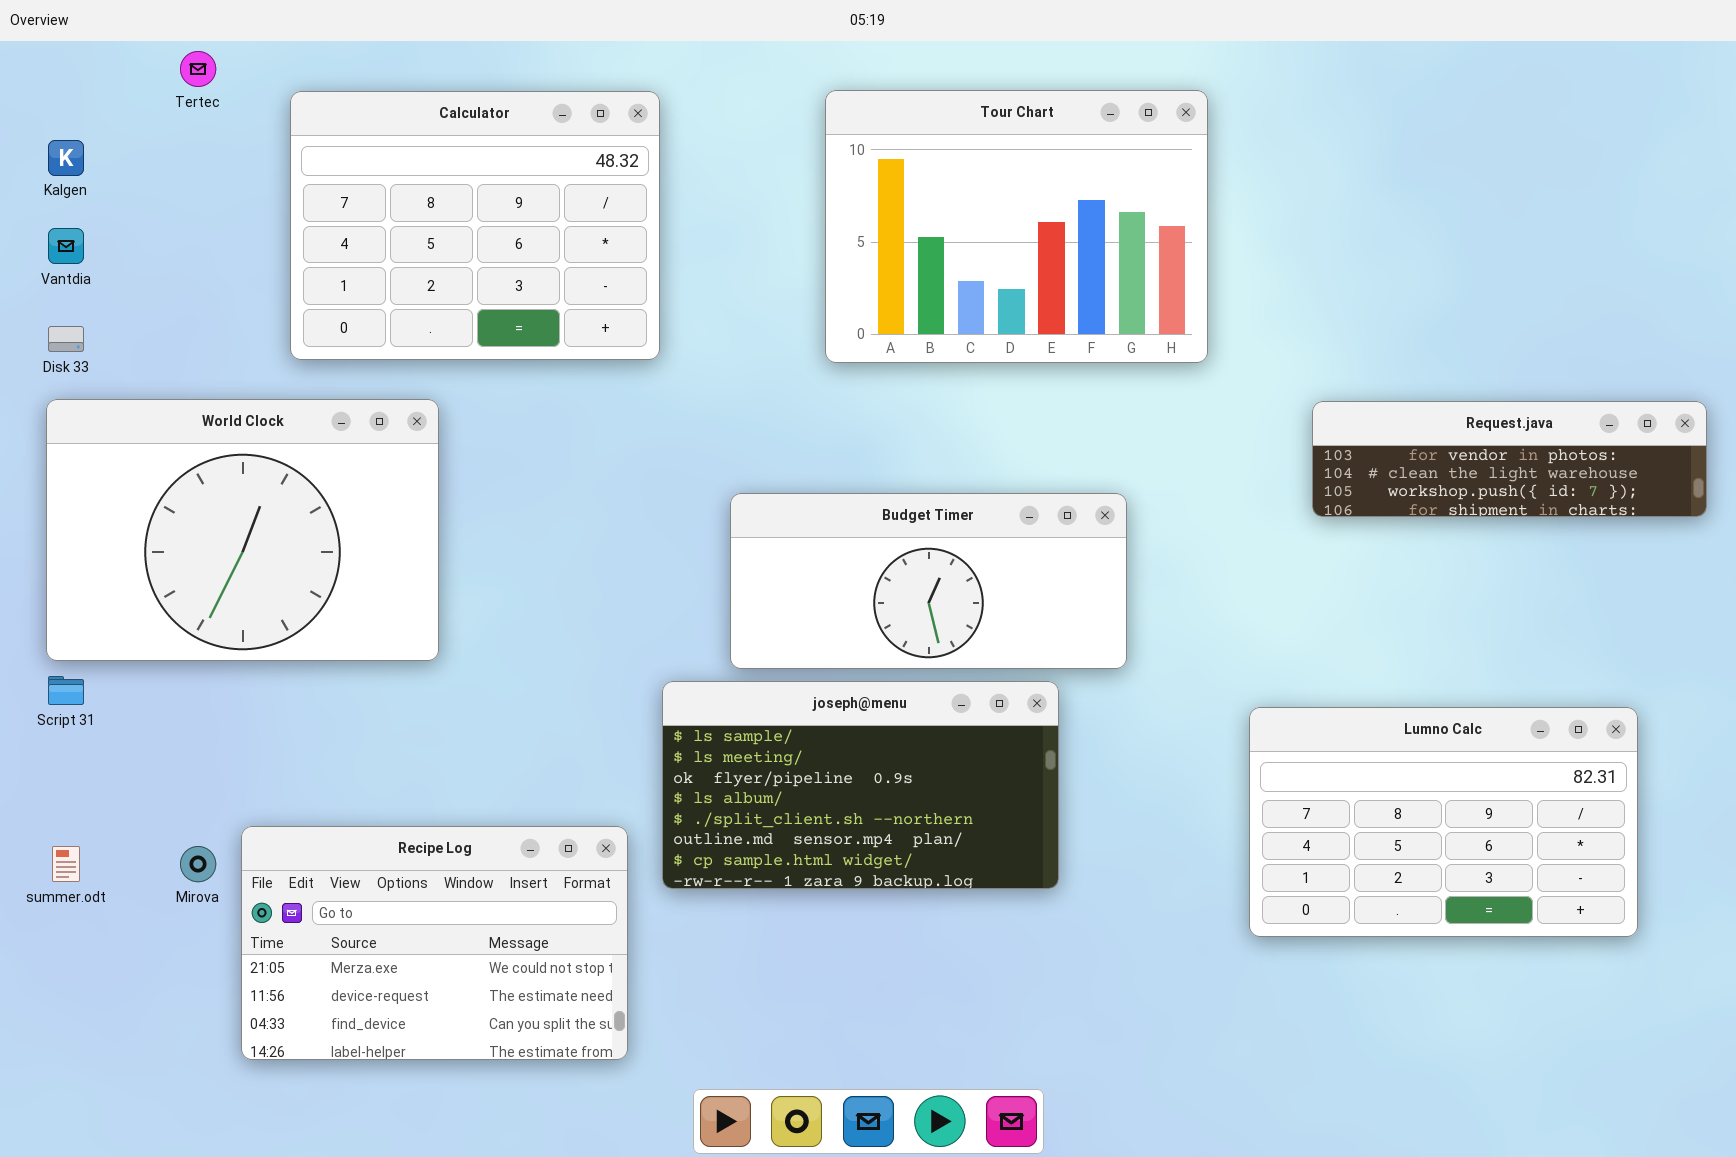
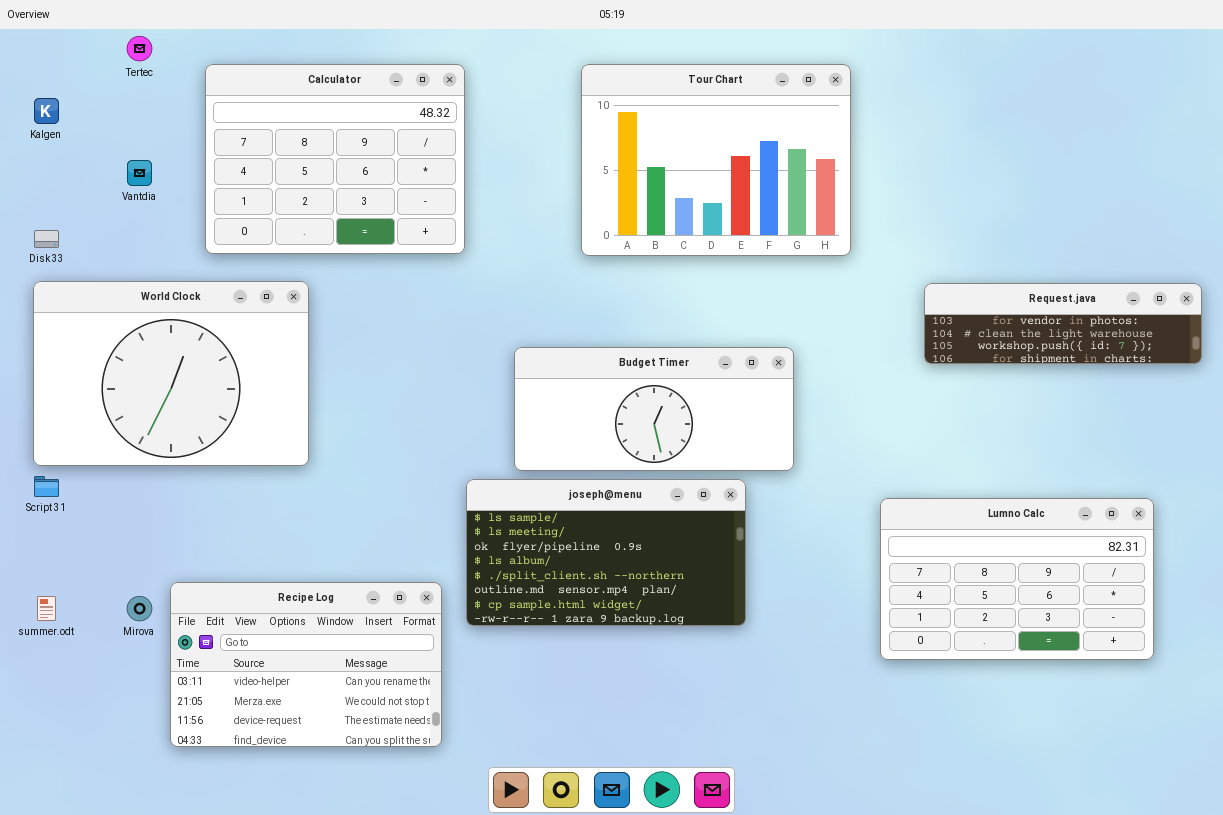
Vantdia: [48,228,84,264] -> [127,160,152,186], moved
Recipe Log: [241,826,628,1060] -> [170,582,442,747], scrolled up 1 row

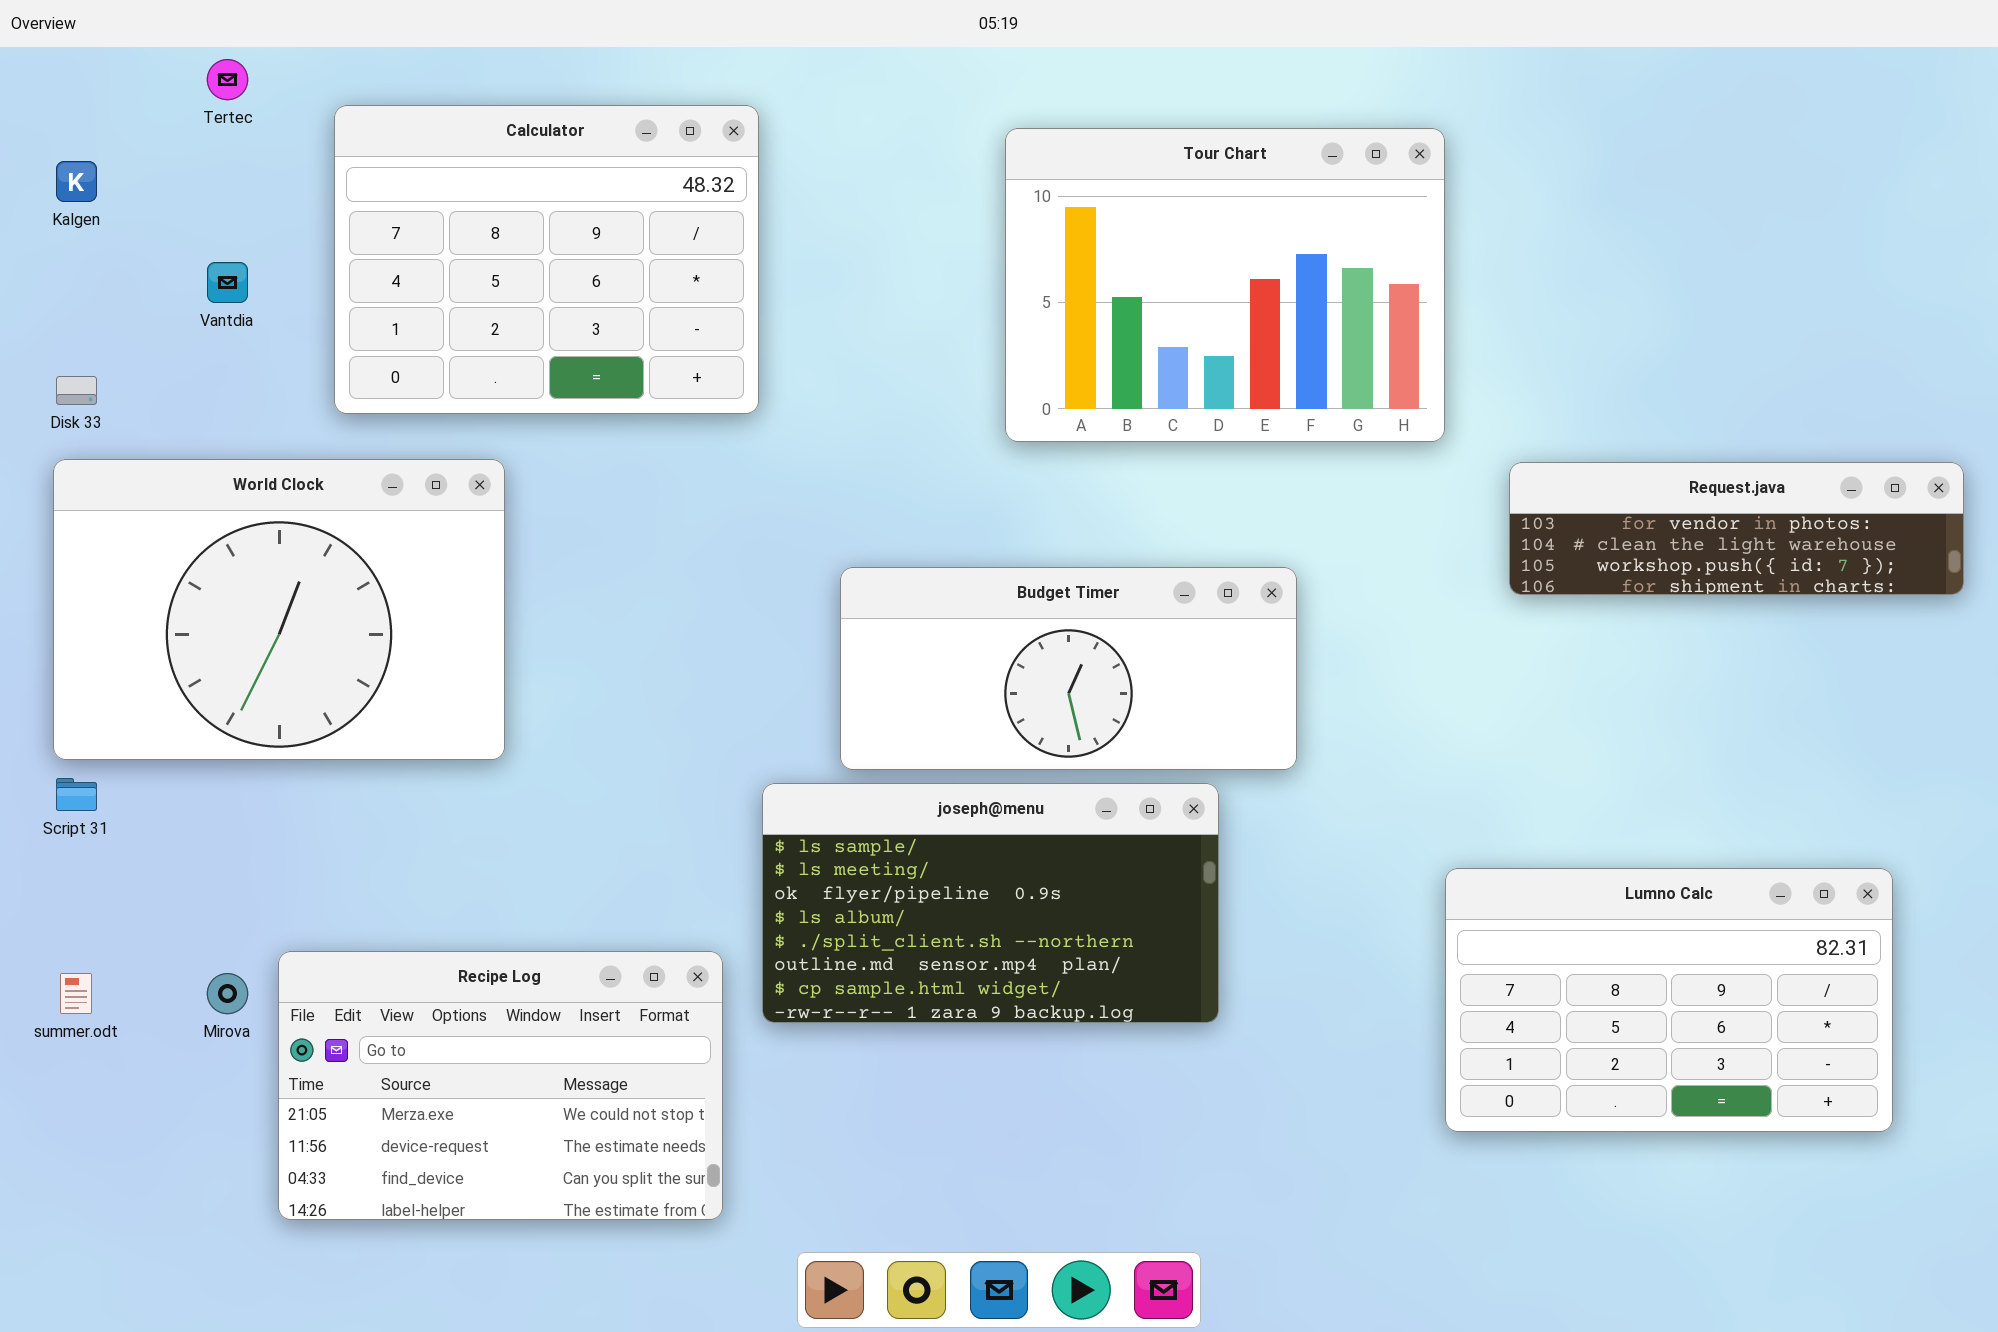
Tour Chart: [581,64,851,256] -> [1005,128,1445,442], moved
Lumno Calc: [880,498,1154,660] -> [1445,868,1893,1132], moved
Recipe Log: [170,582,442,747] -> [278,951,723,1220], scrolled down 1 row

